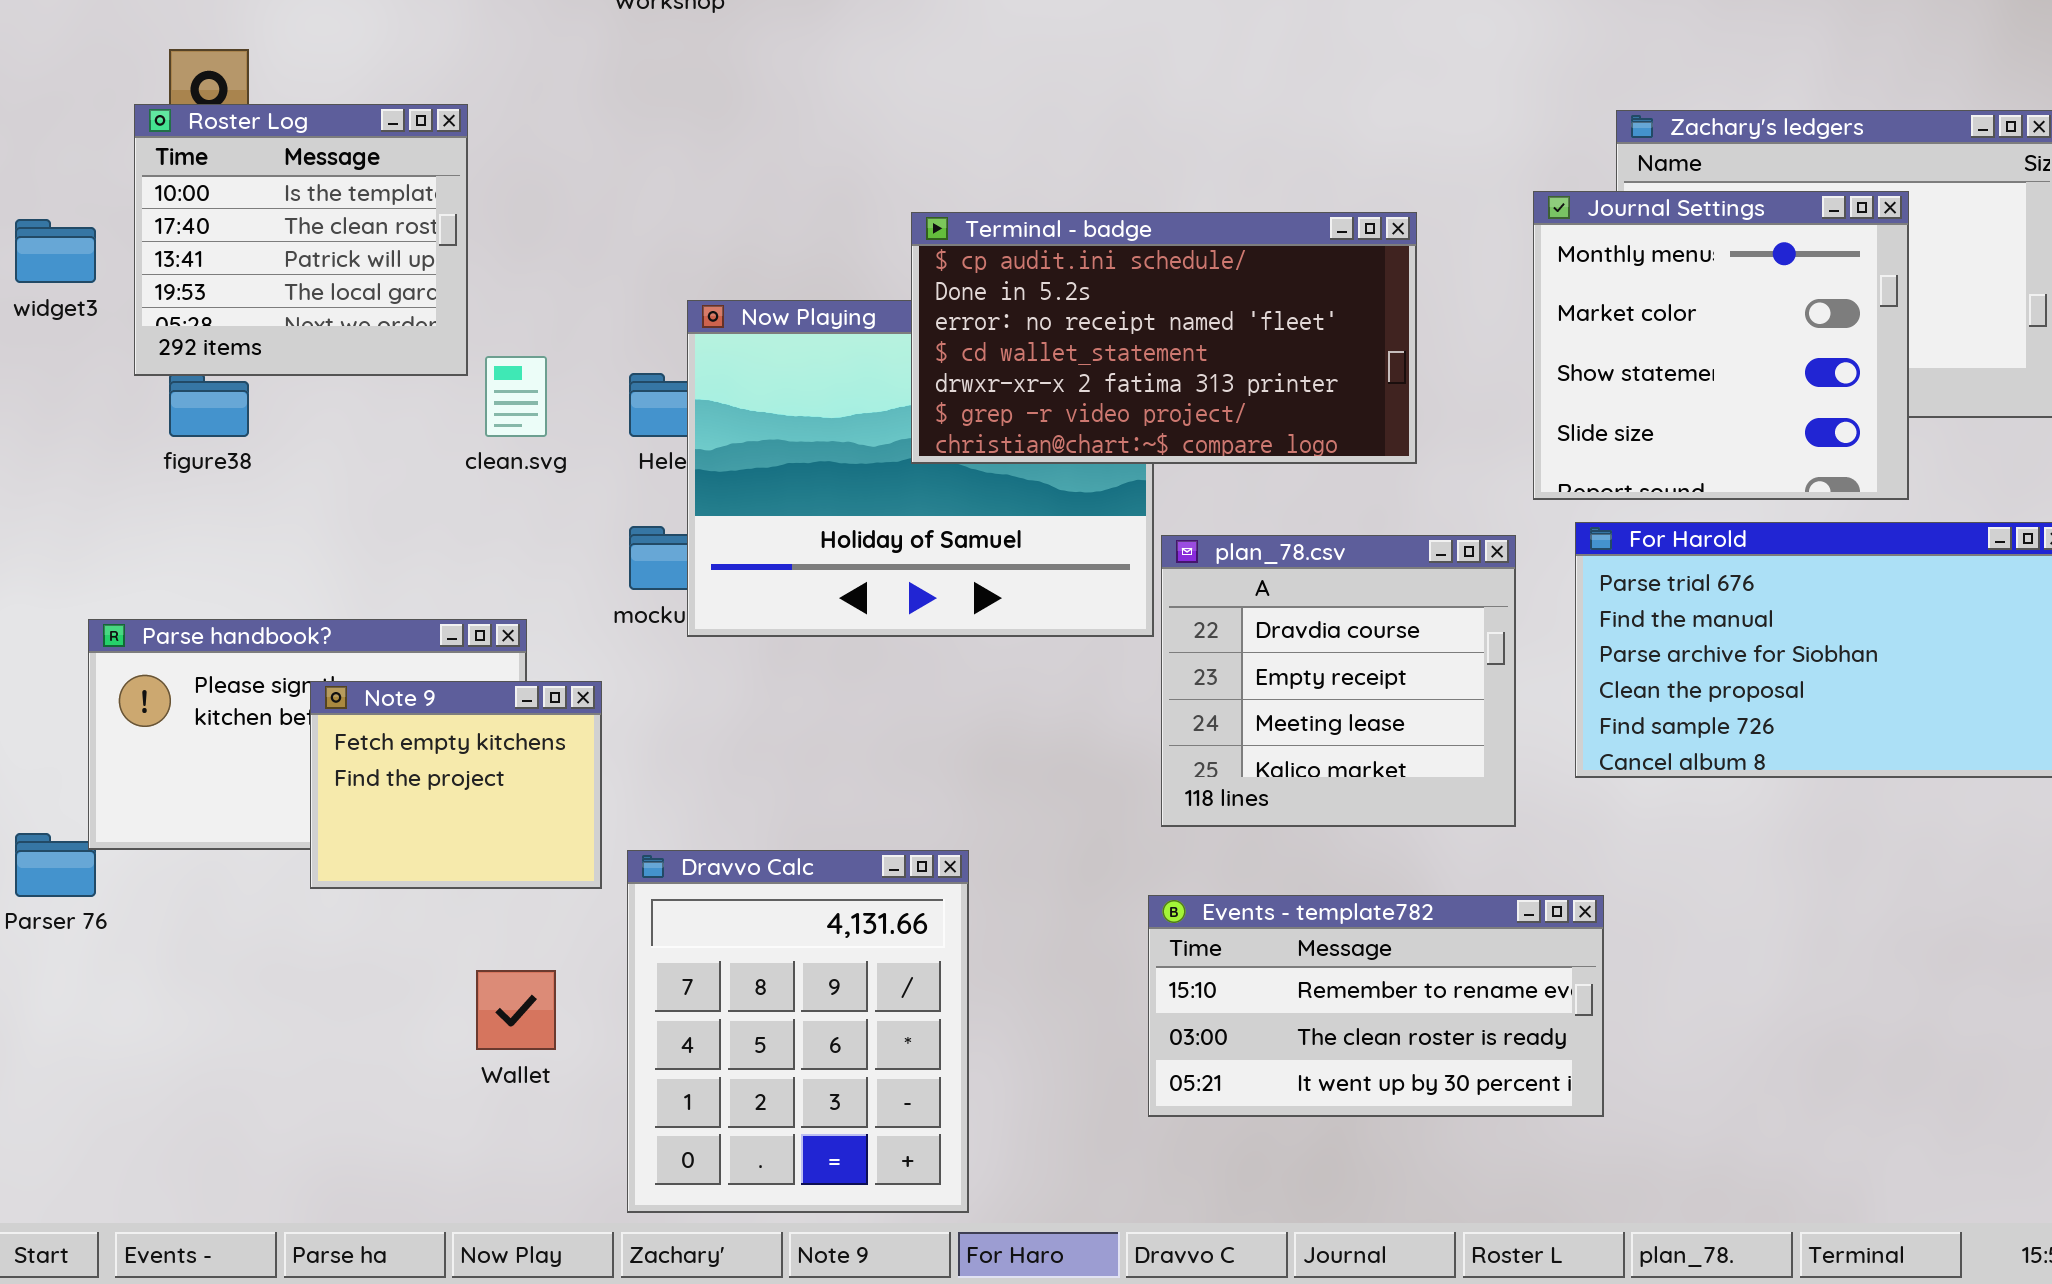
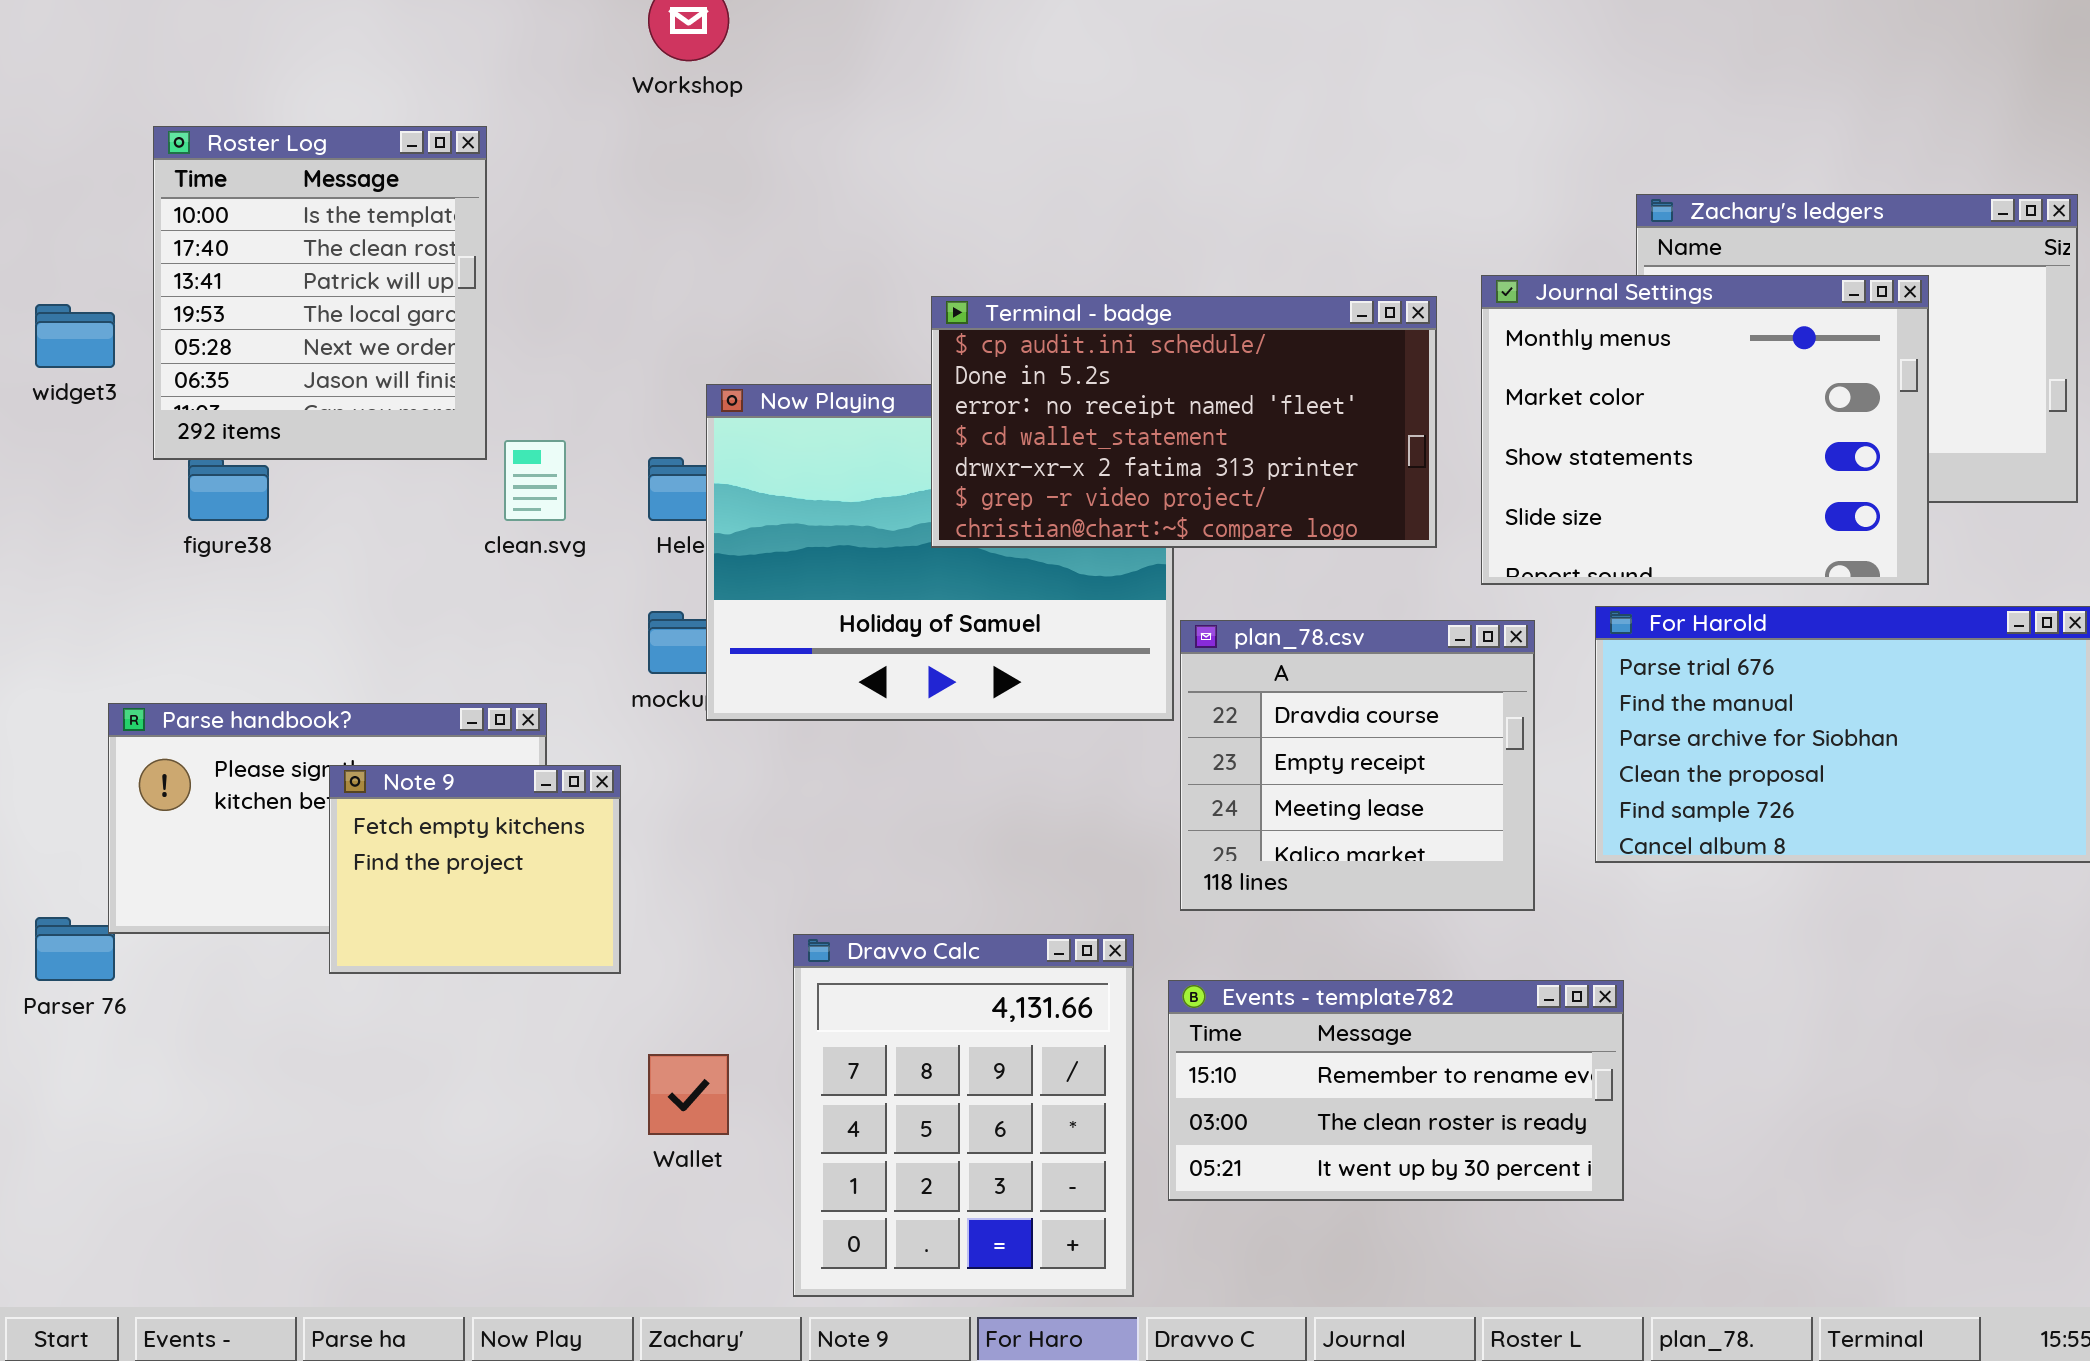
Roster Log: [134,104,468,376] -> [153,126,487,460], resized
Journal Settings: [1533,191,1909,500] -> [1481,275,1929,585], resized
Dravvo Calc: [627,850,969,1213] -> [793,934,1134,1297], moved
Wallet: [476,970,556,1050] -> [648,1054,729,1135], moved

